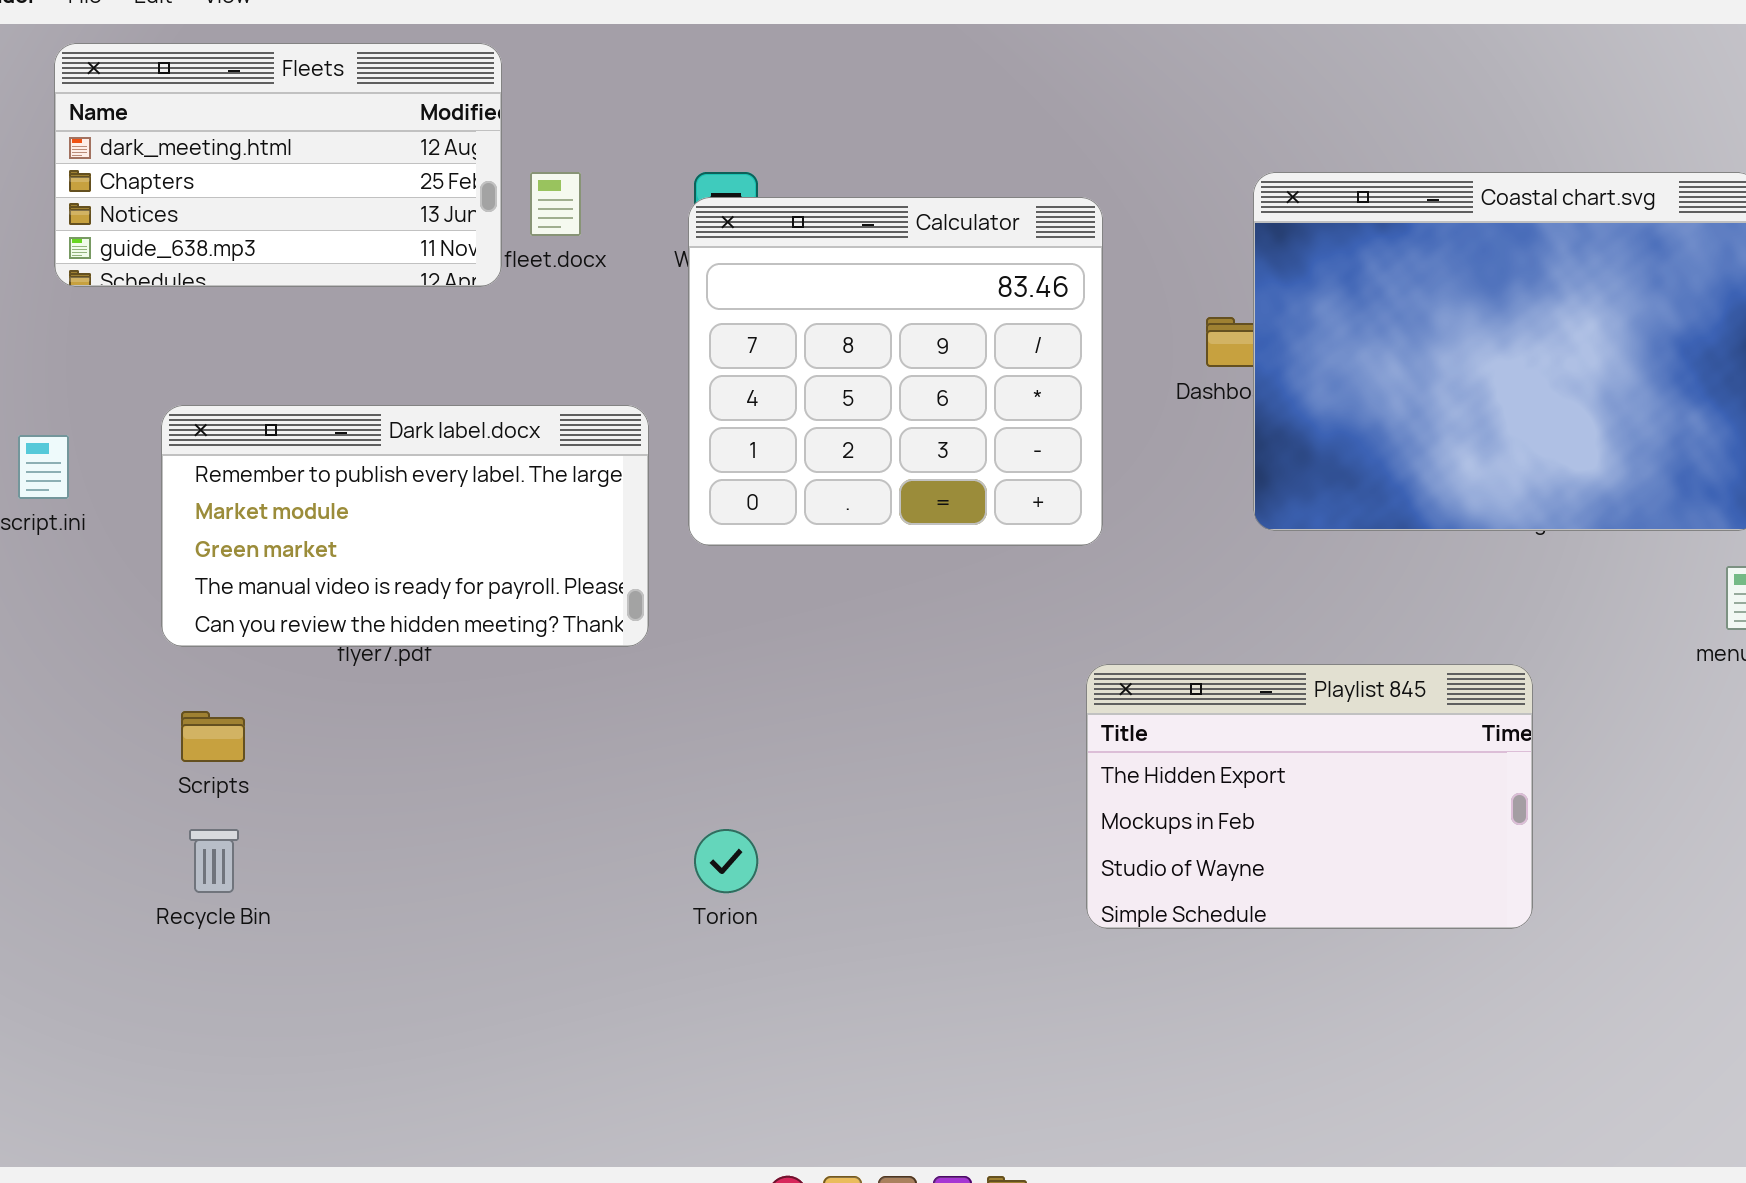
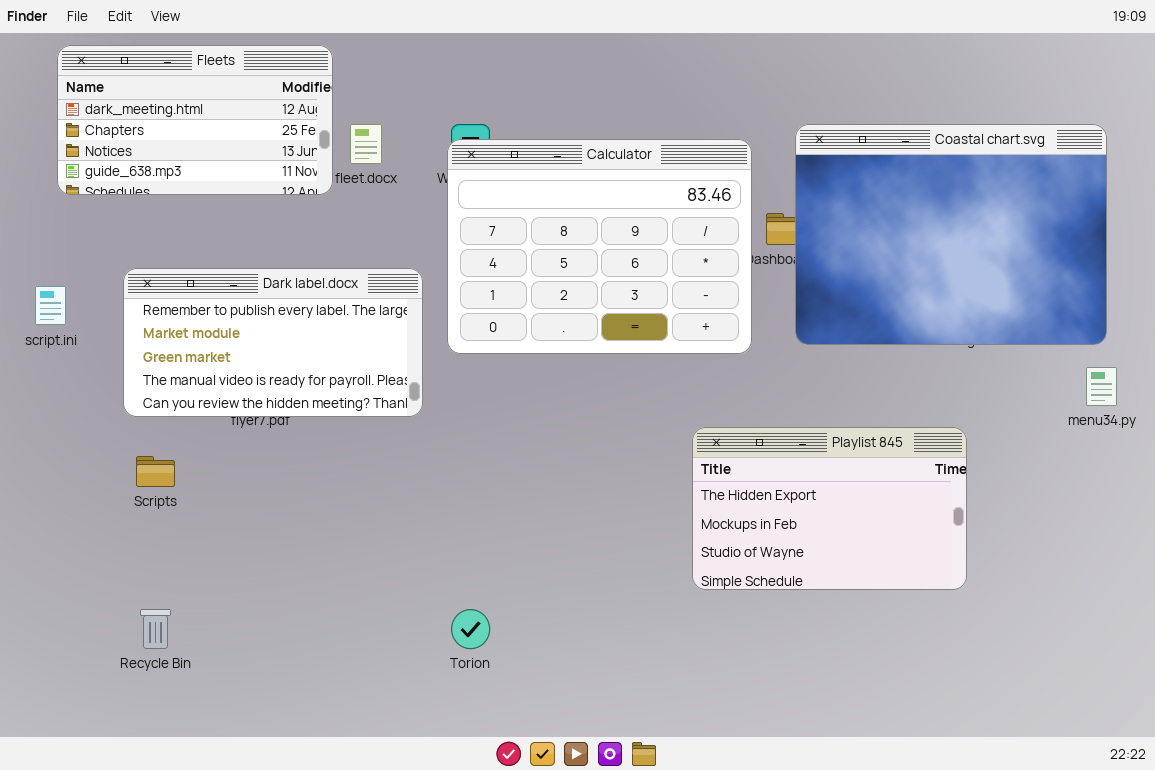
Calculator: [688,197,1103,546] -> [447,139,752,354], resized
Recycle Bin: [189,829,239,893] -> [140,609,171,649], moved
Torion: [694,829,758,893] -> [451,609,490,649], moved

